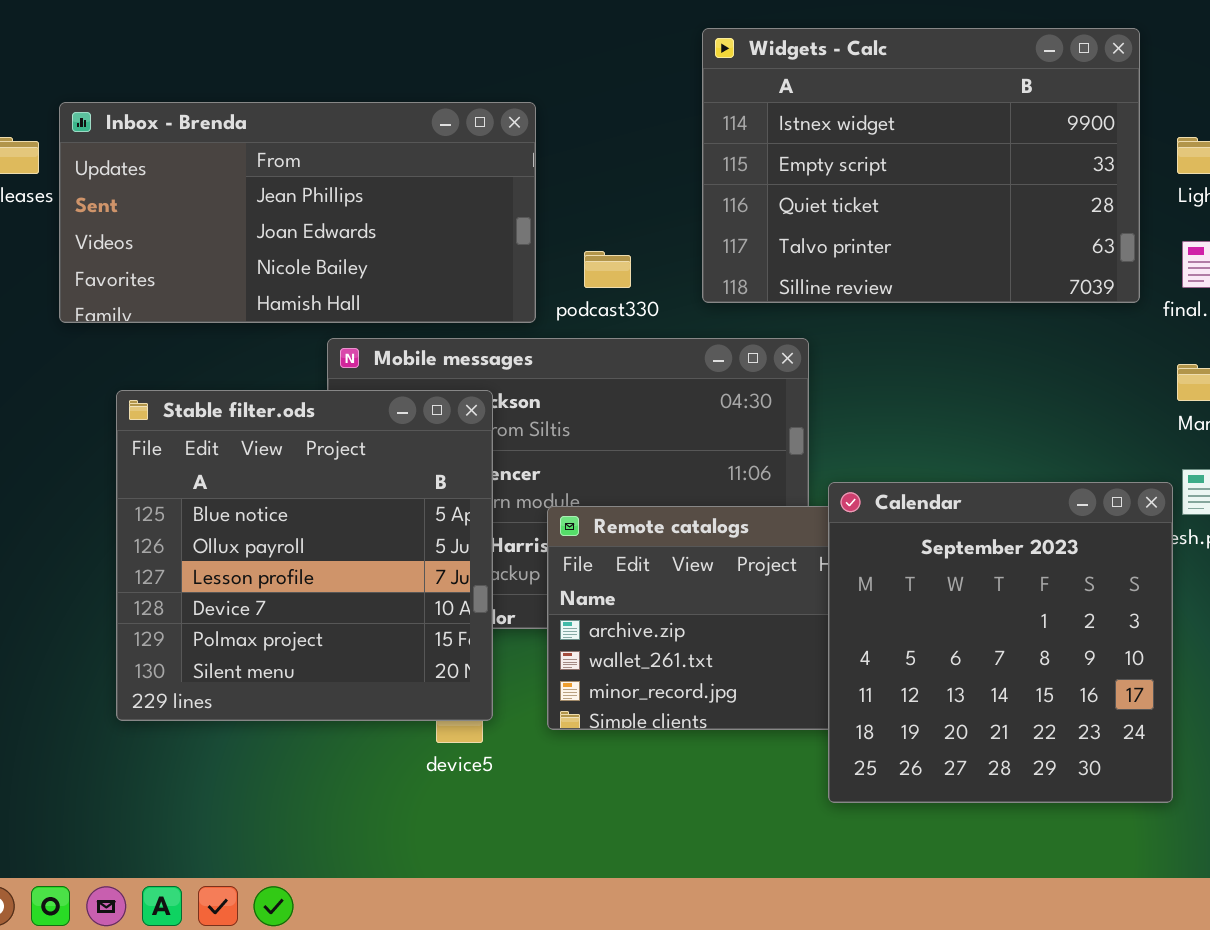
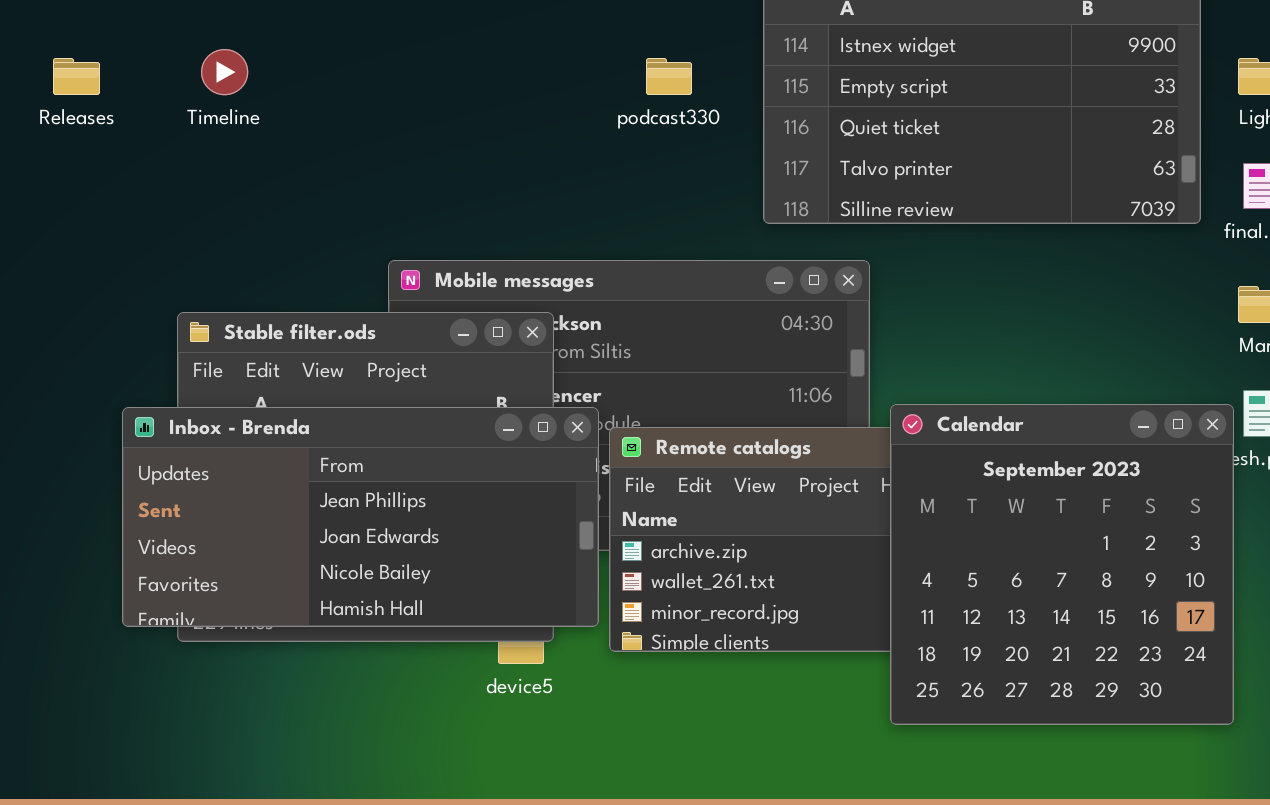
Inbox - Brenda: [59,102,536,323] -> [122,407,599,627], moved
podcast330: [584,251,631,288] -> [646,58,692,95], moved

